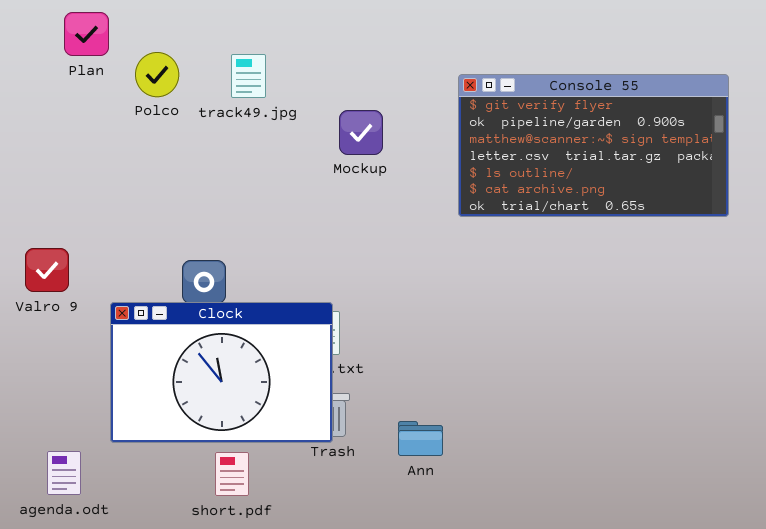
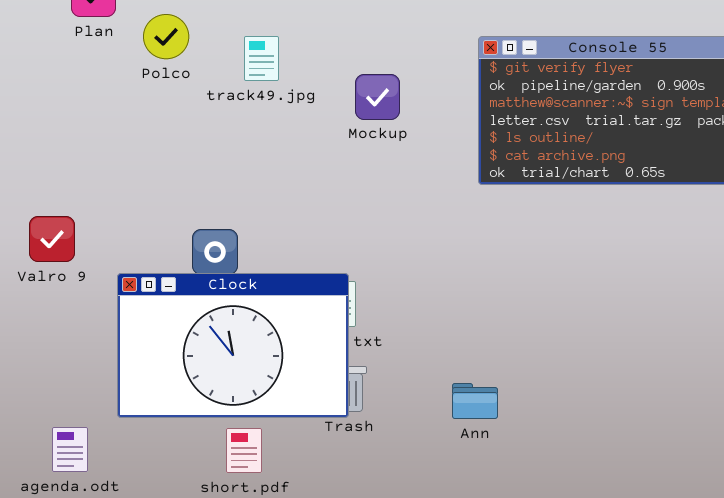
track49.jpg: [231,54,266,98] -> [244,36,279,81], moved
Ann: [398,421,443,456] -> [452,383,498,419], moved

